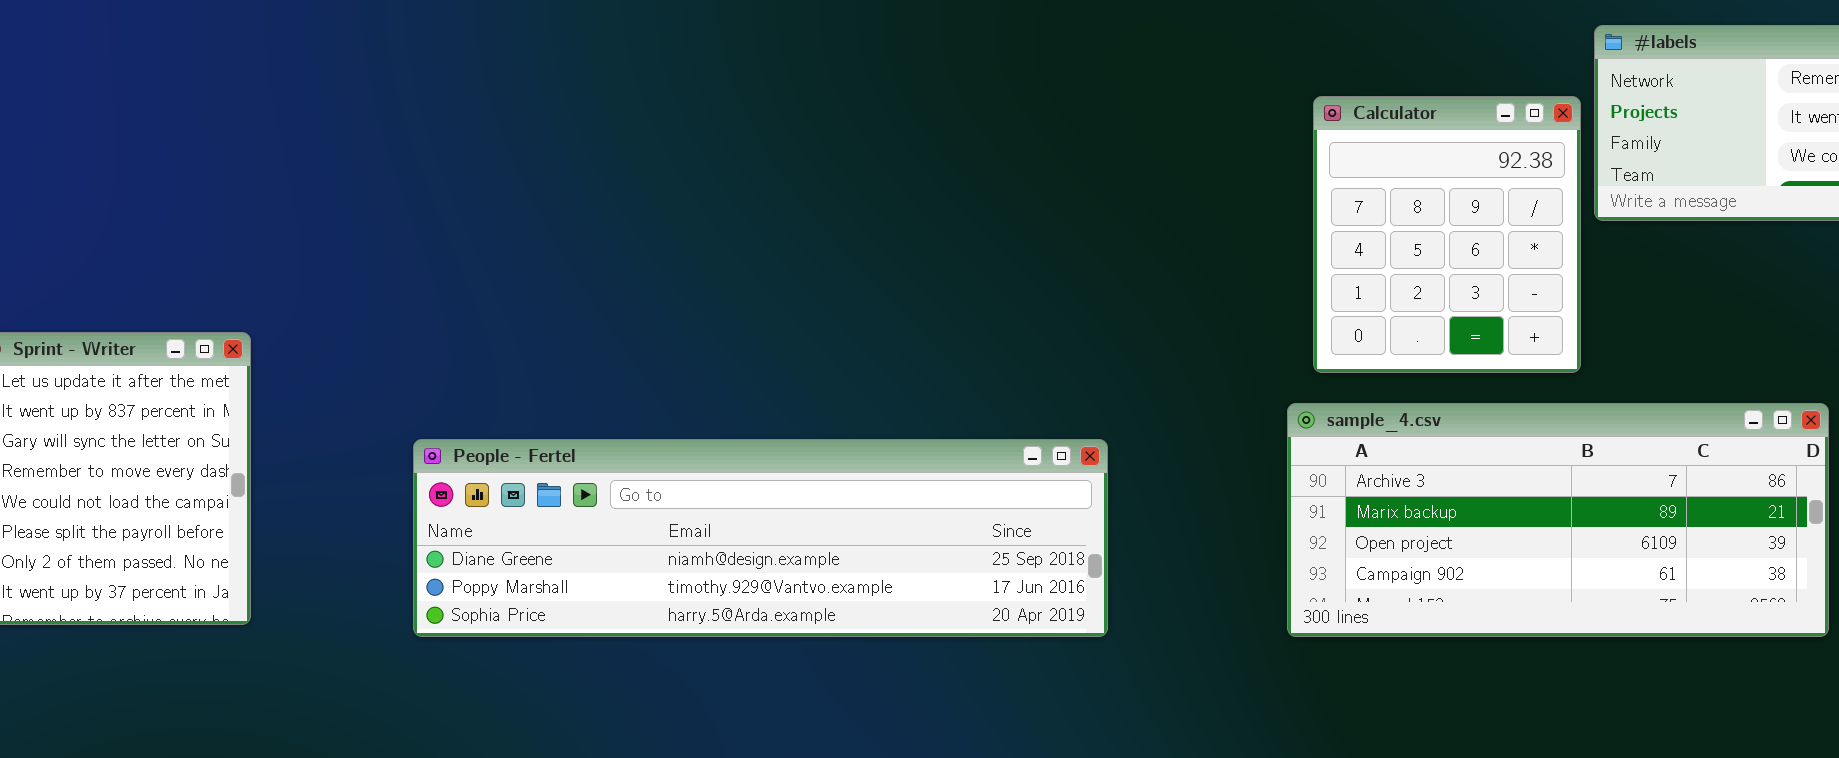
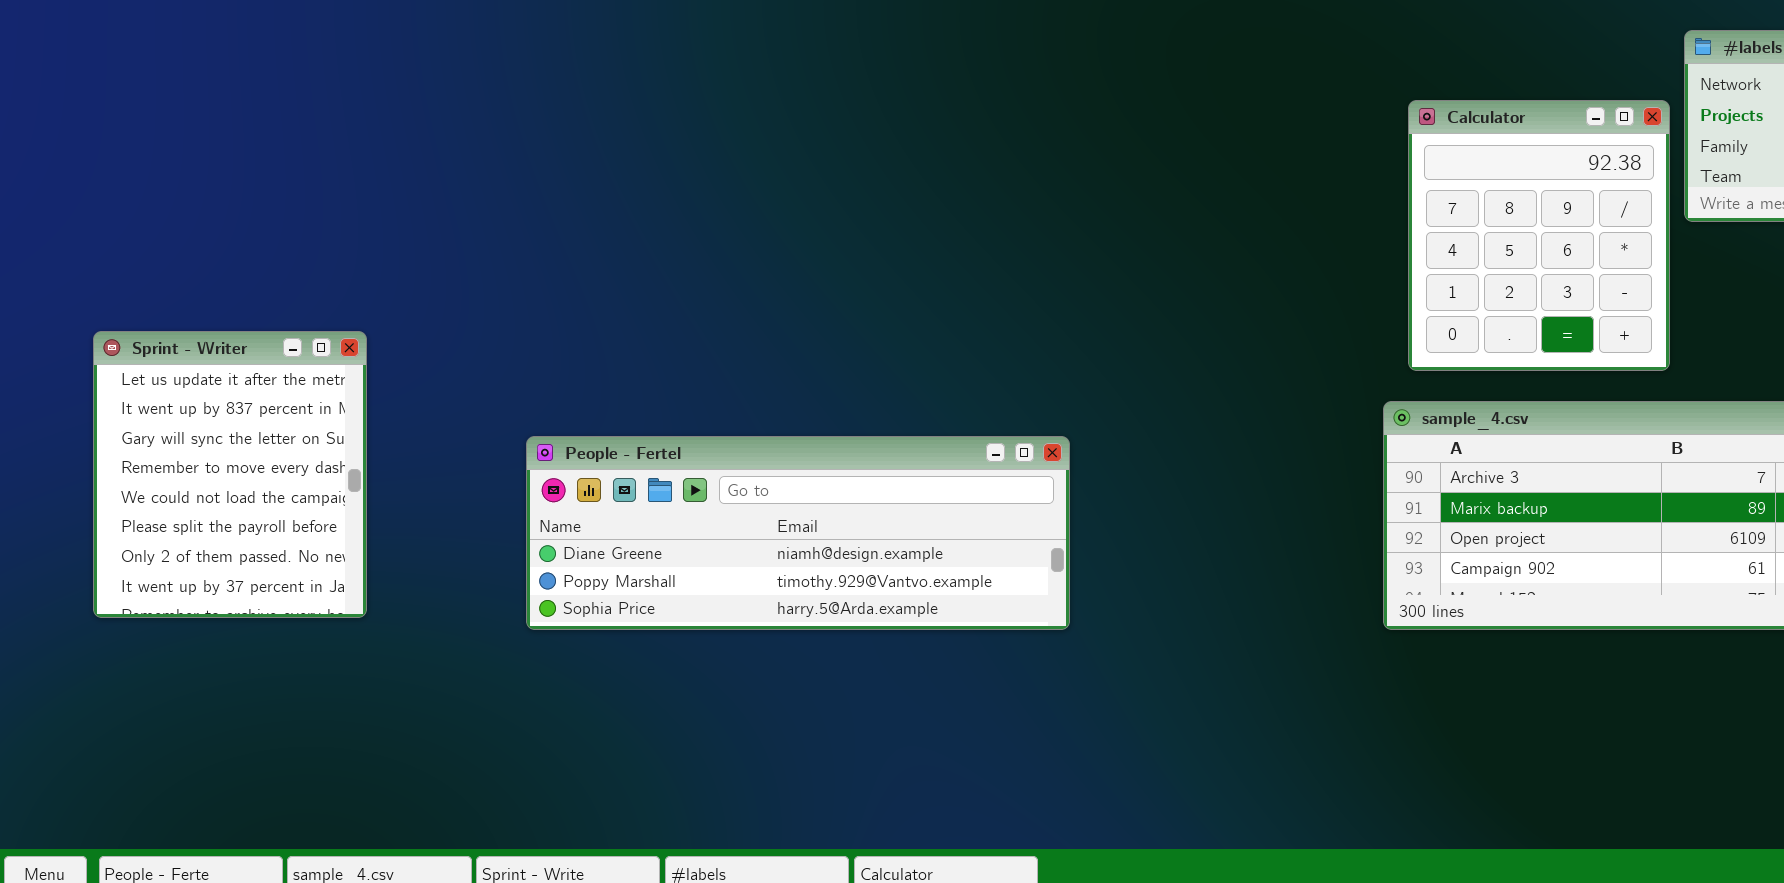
People - Fertel: [413,439,1108,637] -> [526,436,1070,630], resized

